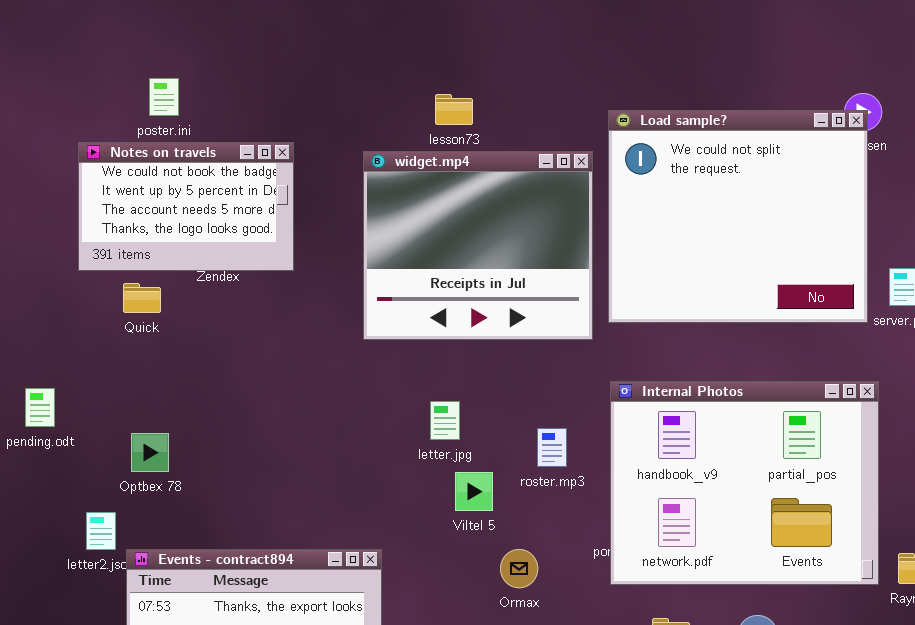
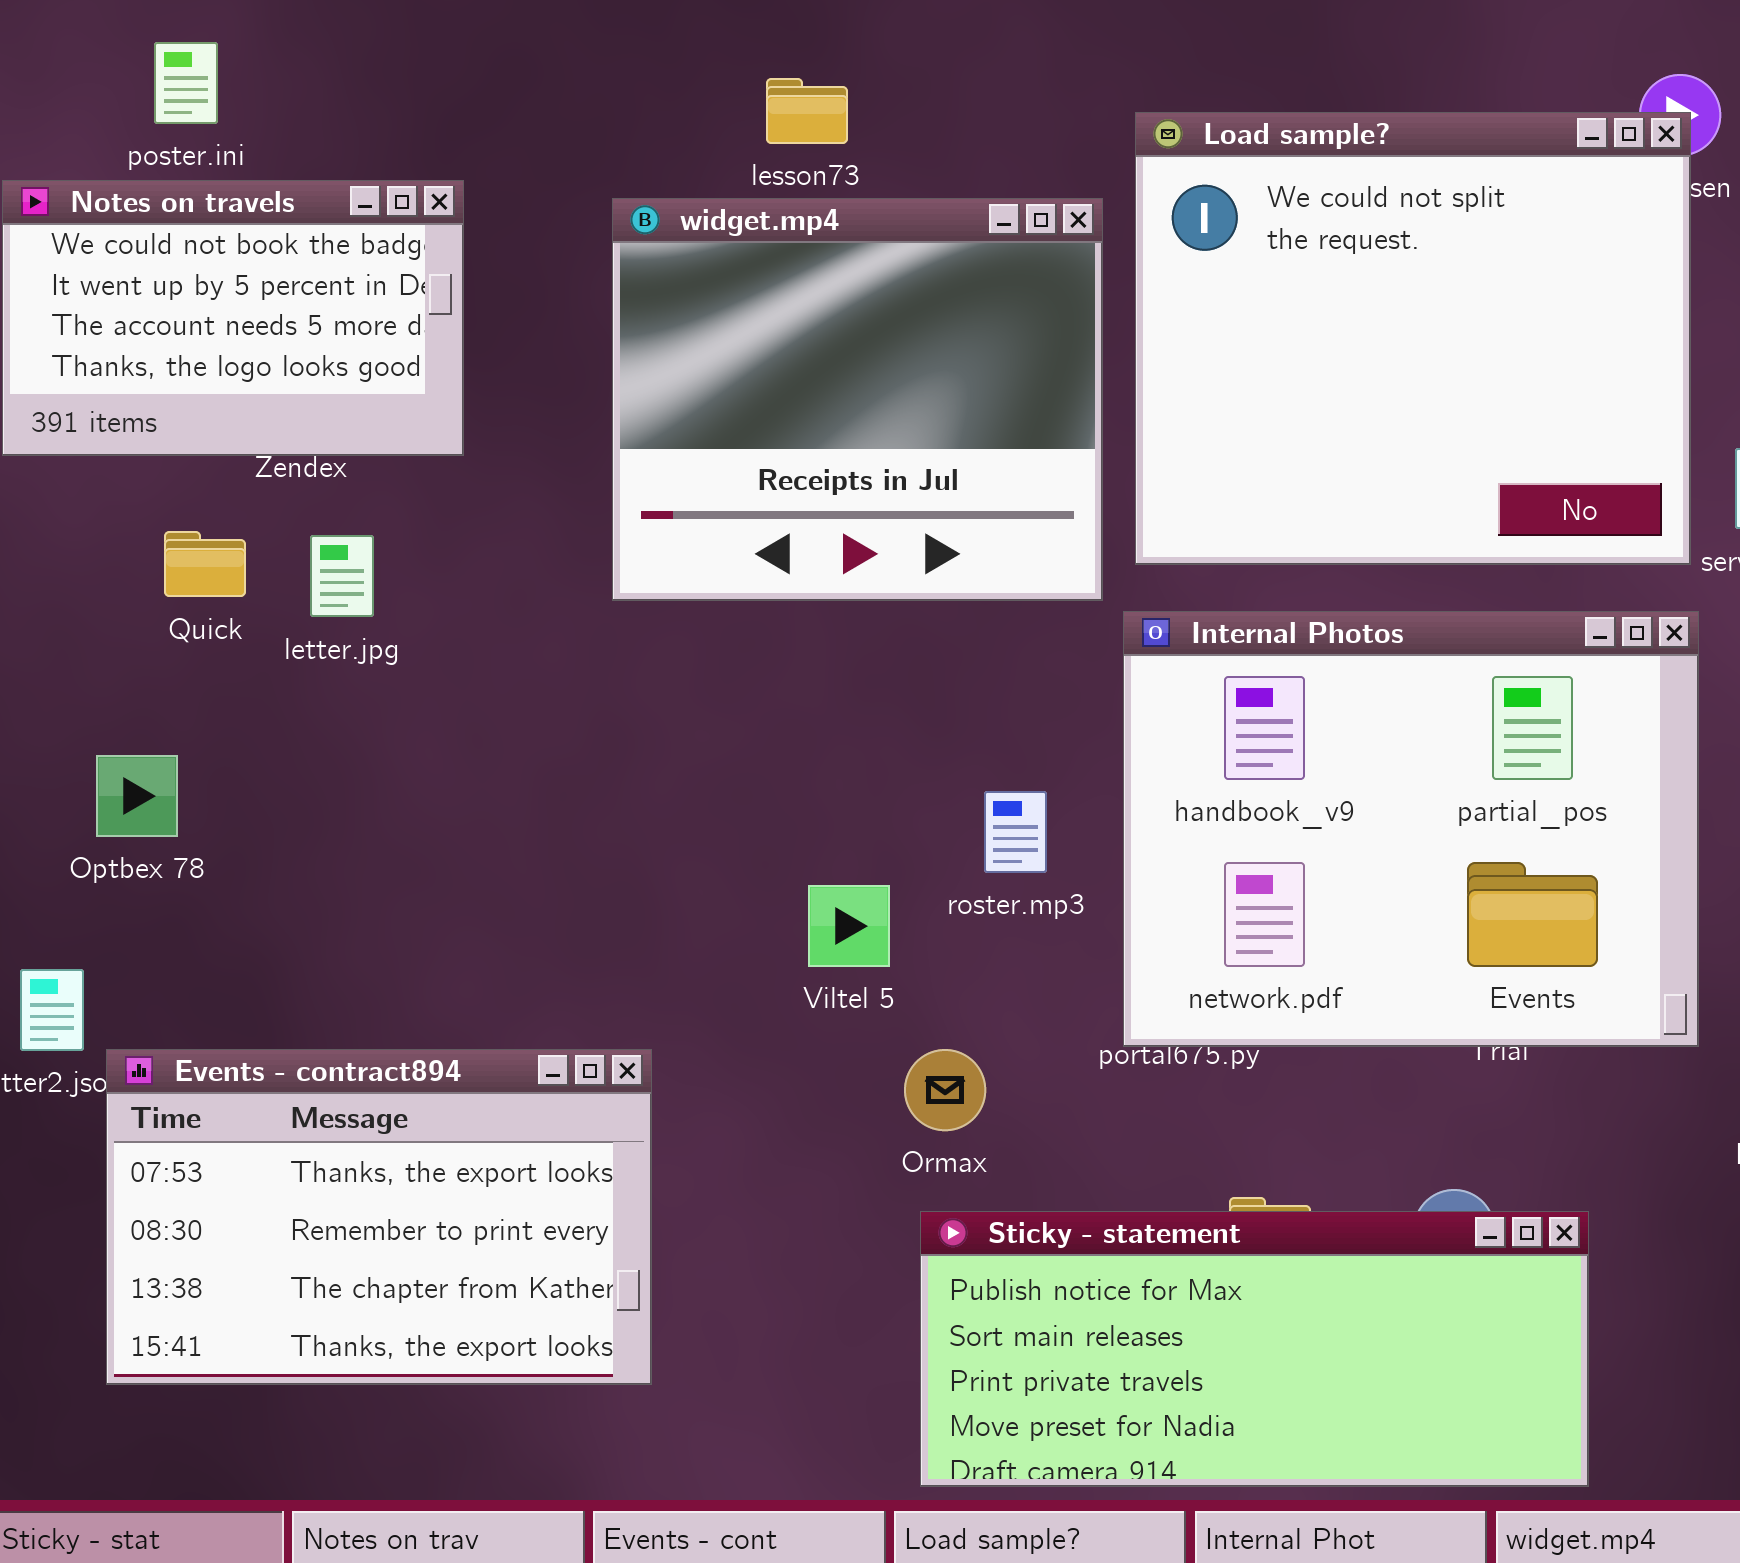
Quick: [123,283,161,313] -> [164,531,246,597], moved
Internal Photos: [610,381,879,585] -> [1123,611,1699,1047], moved
letter.jpg: [430,401,460,440] -> [310,535,374,617], moved
Optbex 78: [131,433,169,472] -> [96,755,178,837], moved

